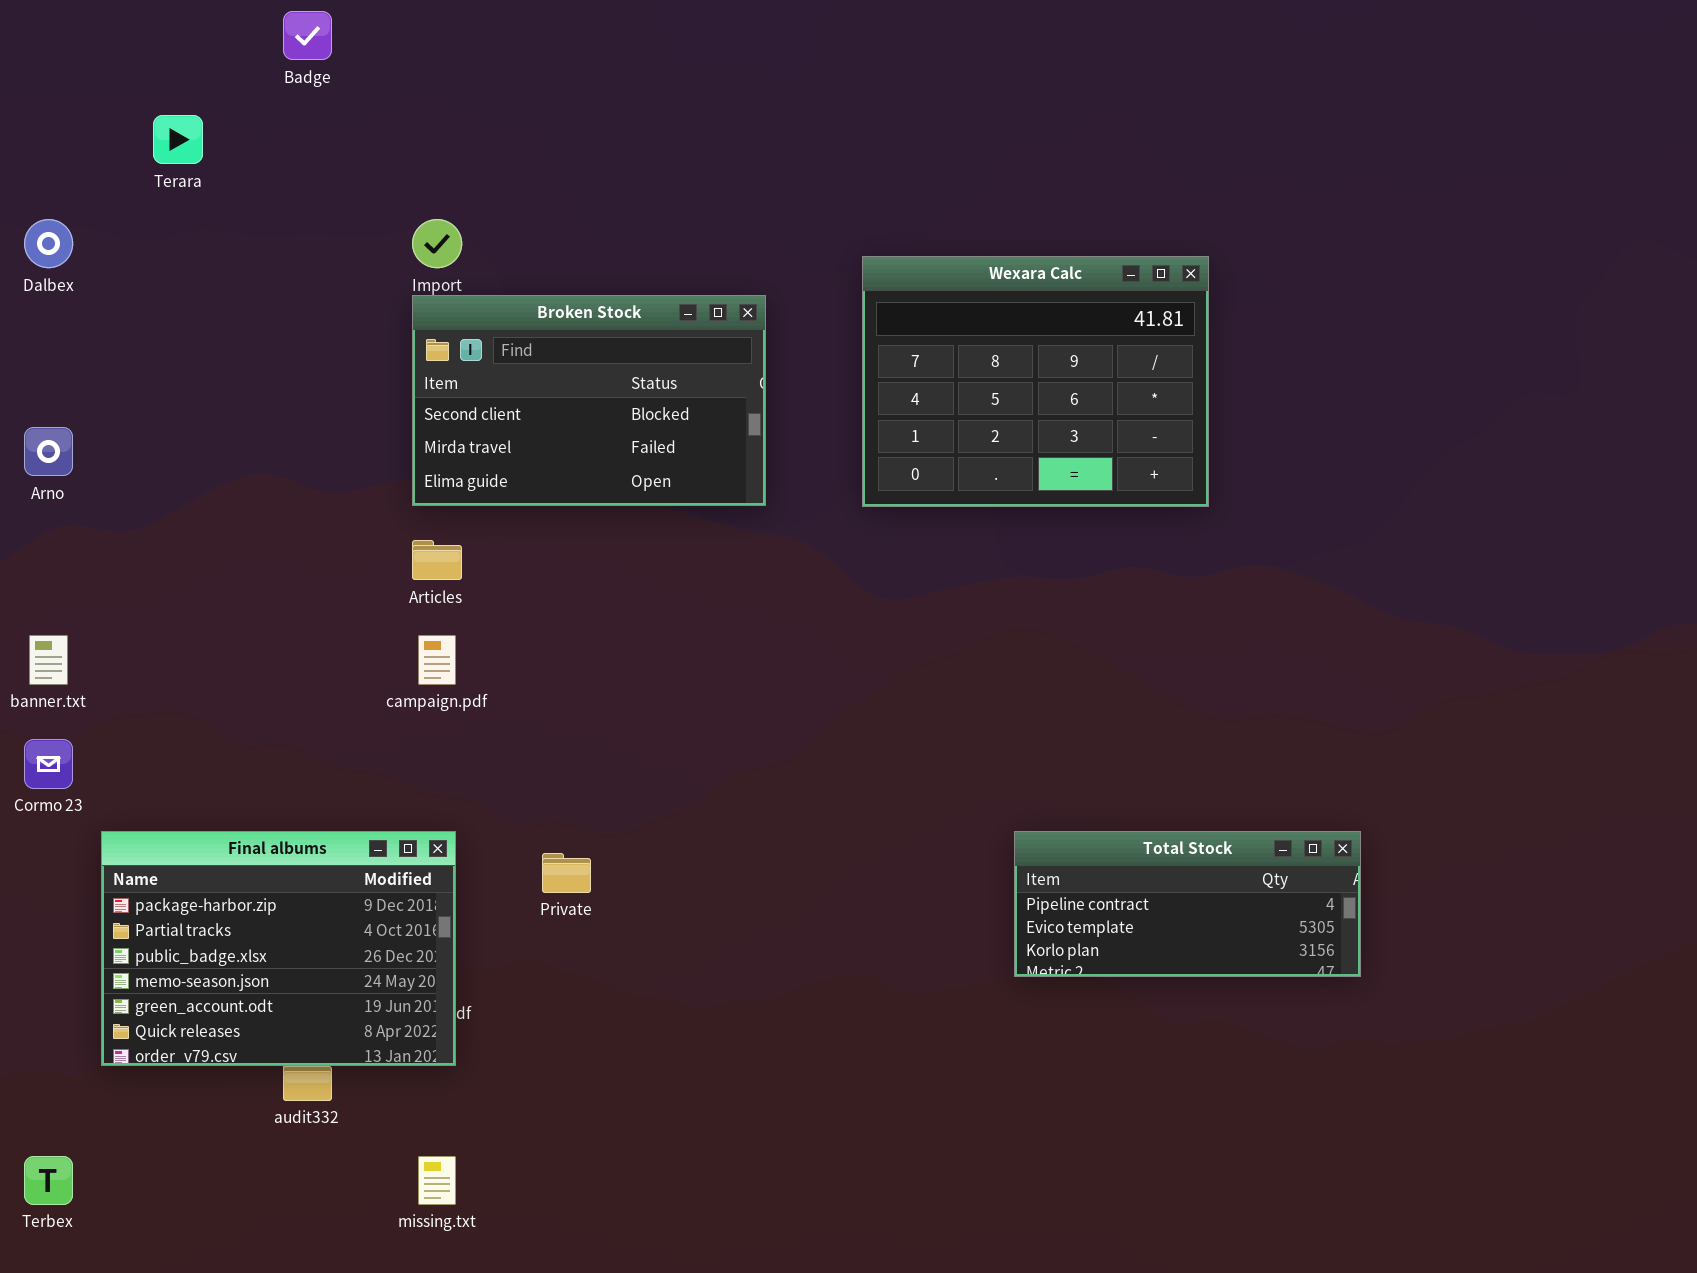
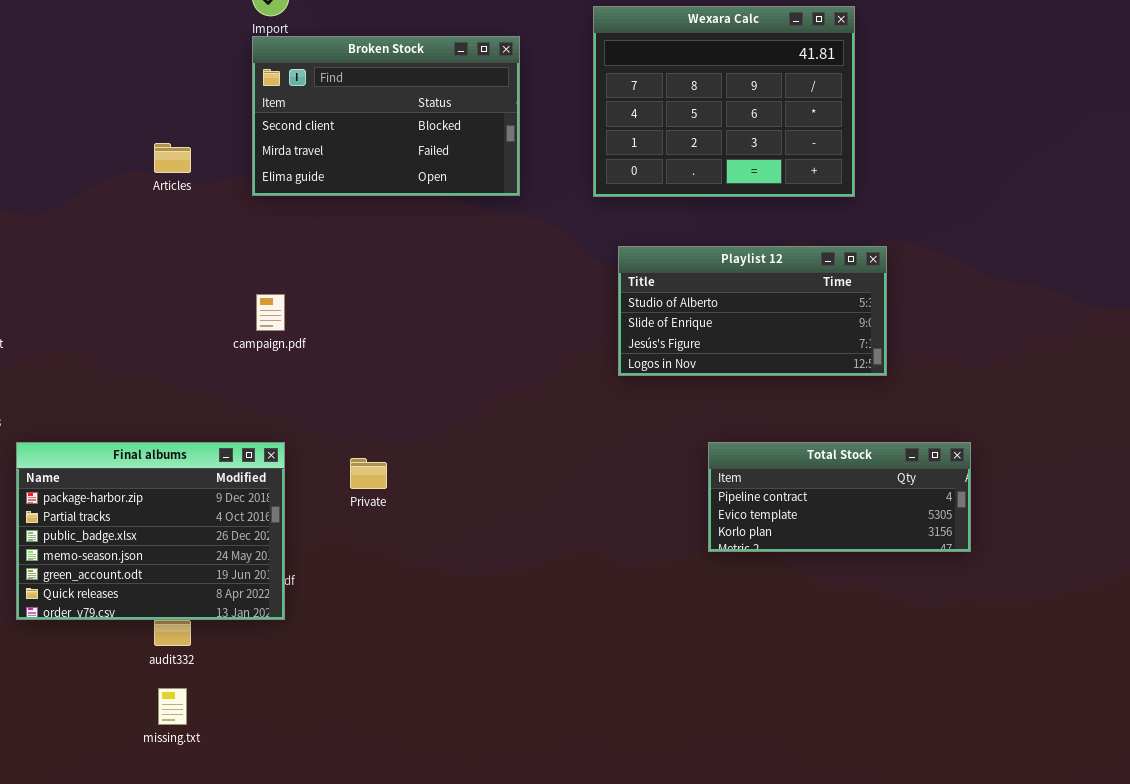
Articles: [412,540,462,580] -> [154,143,191,173], moved
Playlist 12: none -> [618,246,887,376], opened
missing.txt: [418,1156,456,1205] -> [158,688,187,725], moved

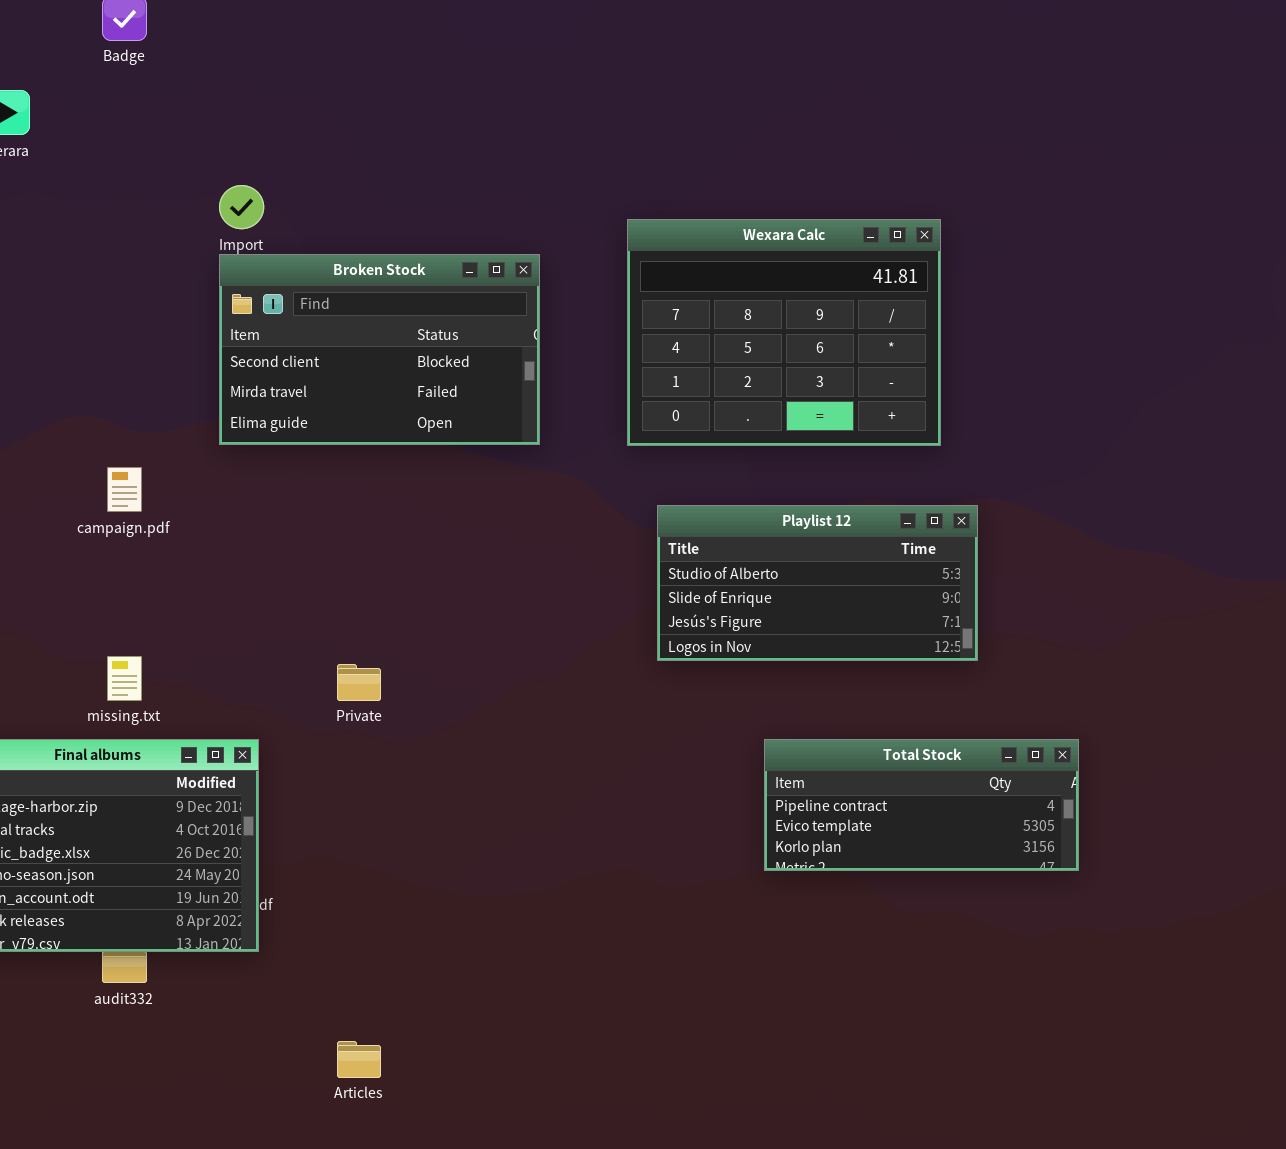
Articles: [154,143,191,173] -> [337,1041,381,1078], moved
campaign.pdf: [256,294,285,331] -> [107,467,142,512], moved
Private: [350,458,387,489] -> [337,664,381,701], moved
missing.txt: [158,688,187,725] -> [107,656,142,701], moved

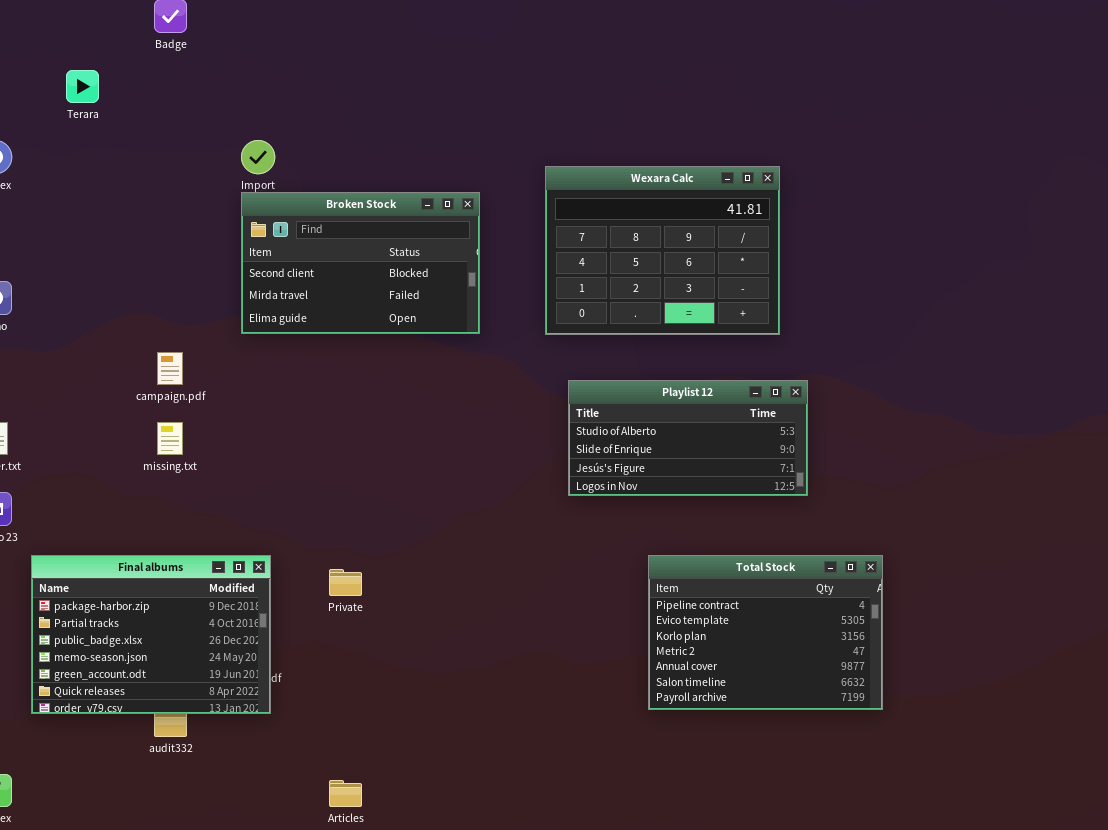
missing.txt: [107,656,142,701] -> [157,422,183,455], moved
Private: [337,664,381,701] -> [329,569,362,596], moved
Total Stock: [764,739,1079,871] -> [648,555,883,710], resized

